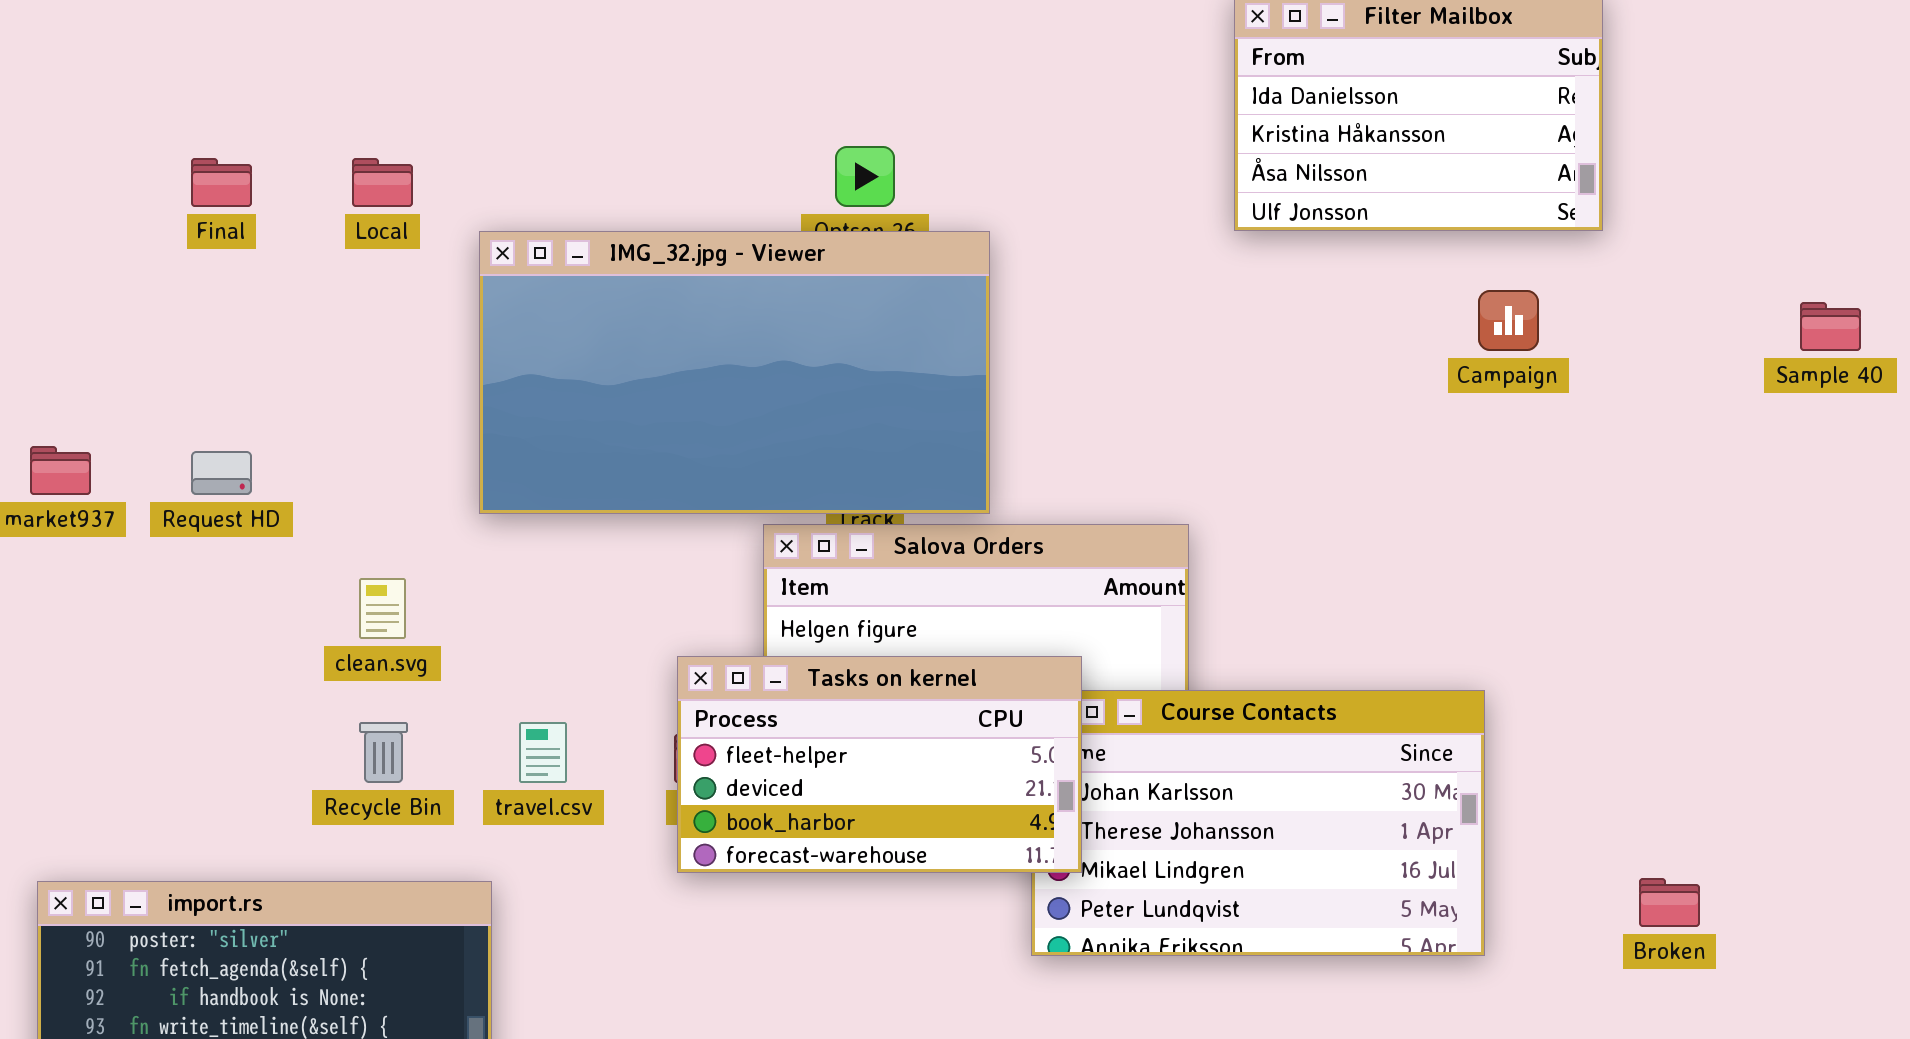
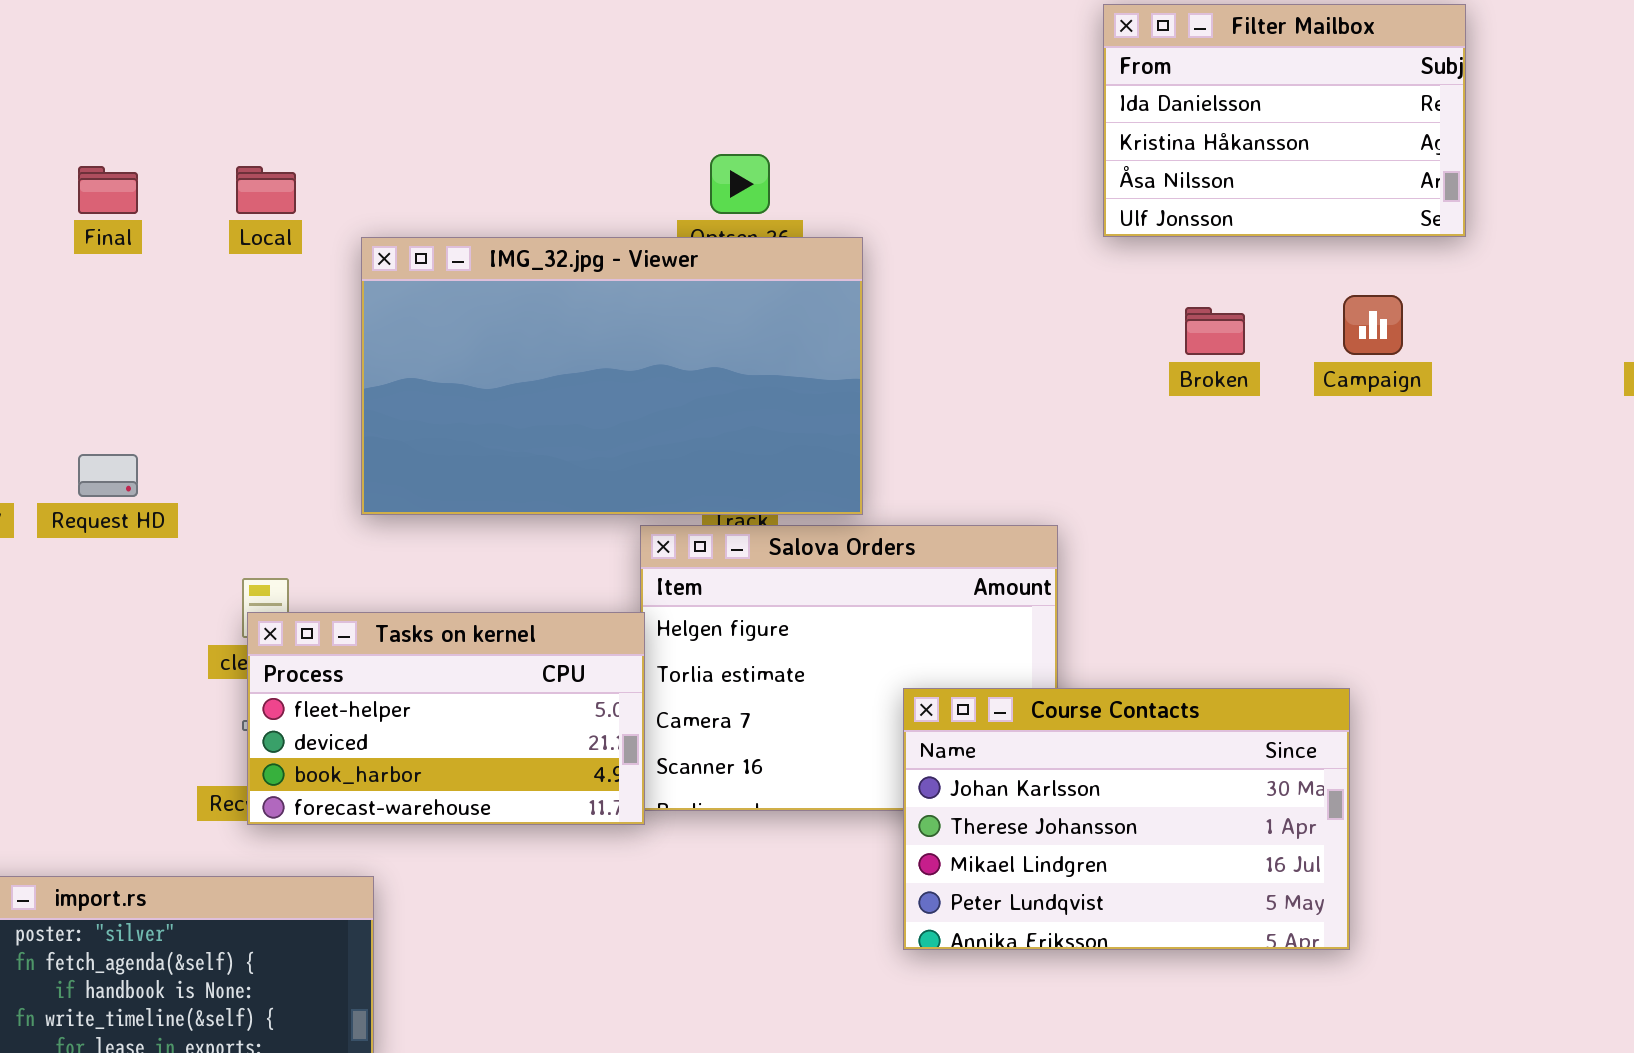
Tasks on kernel: [677,656,1082,873] -> [247,612,645,825], moved
Broken: [1639,878,1700,927] -> [1185,307,1245,355], moved

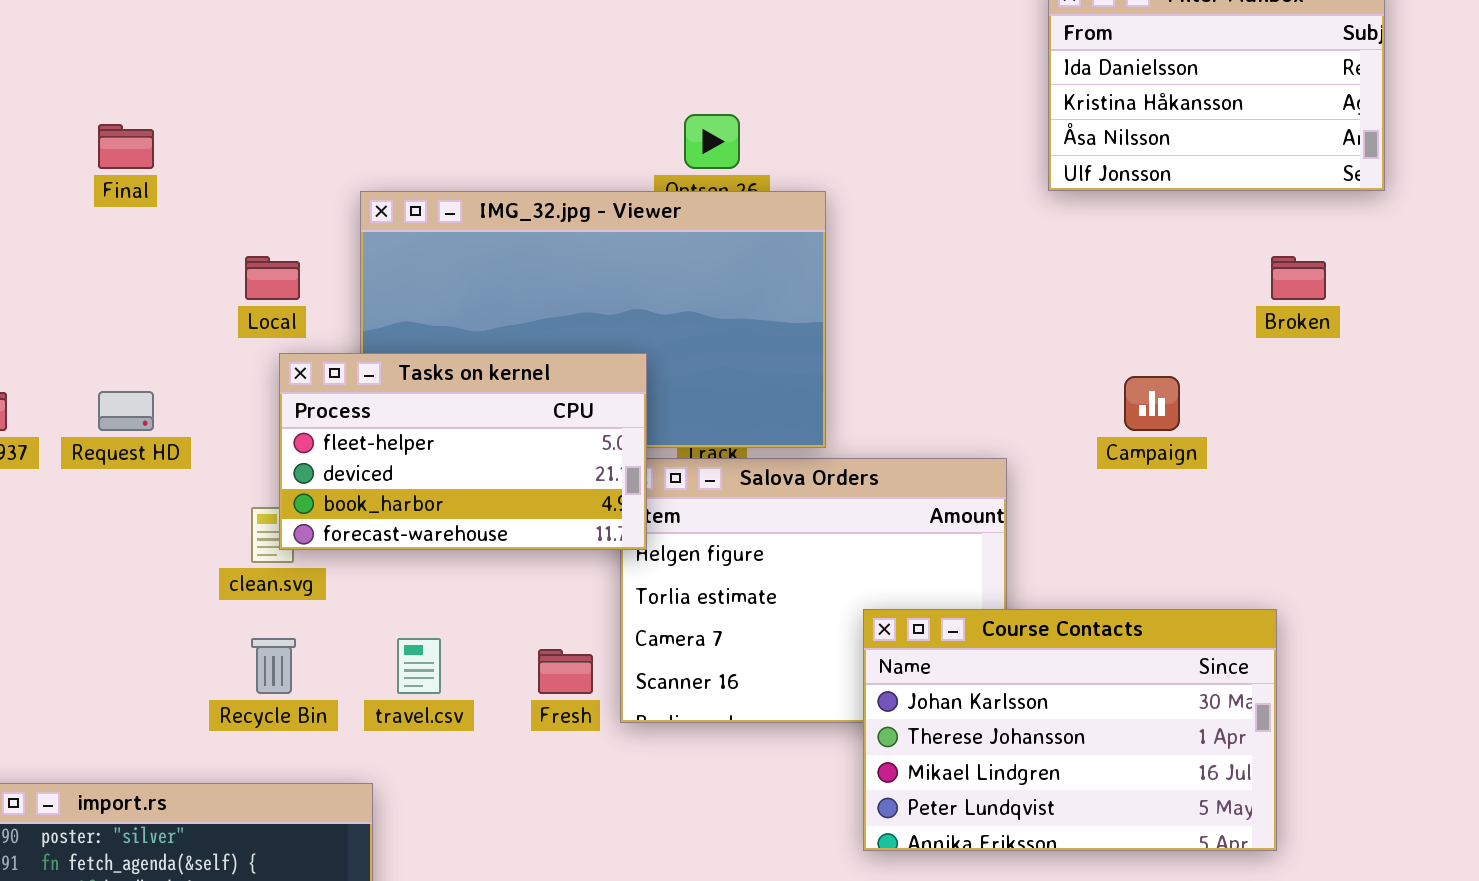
Local: [236,166,296,214] -> [245,256,300,300], moved
Campaign: [1343,295,1403,355] -> [1124,376,1180,431], moved
Broken: [1185,307,1245,355] -> [1271,256,1326,300], moved
Tasks on kernel: [247,612,645,825] -> [279,353,647,550], moved

